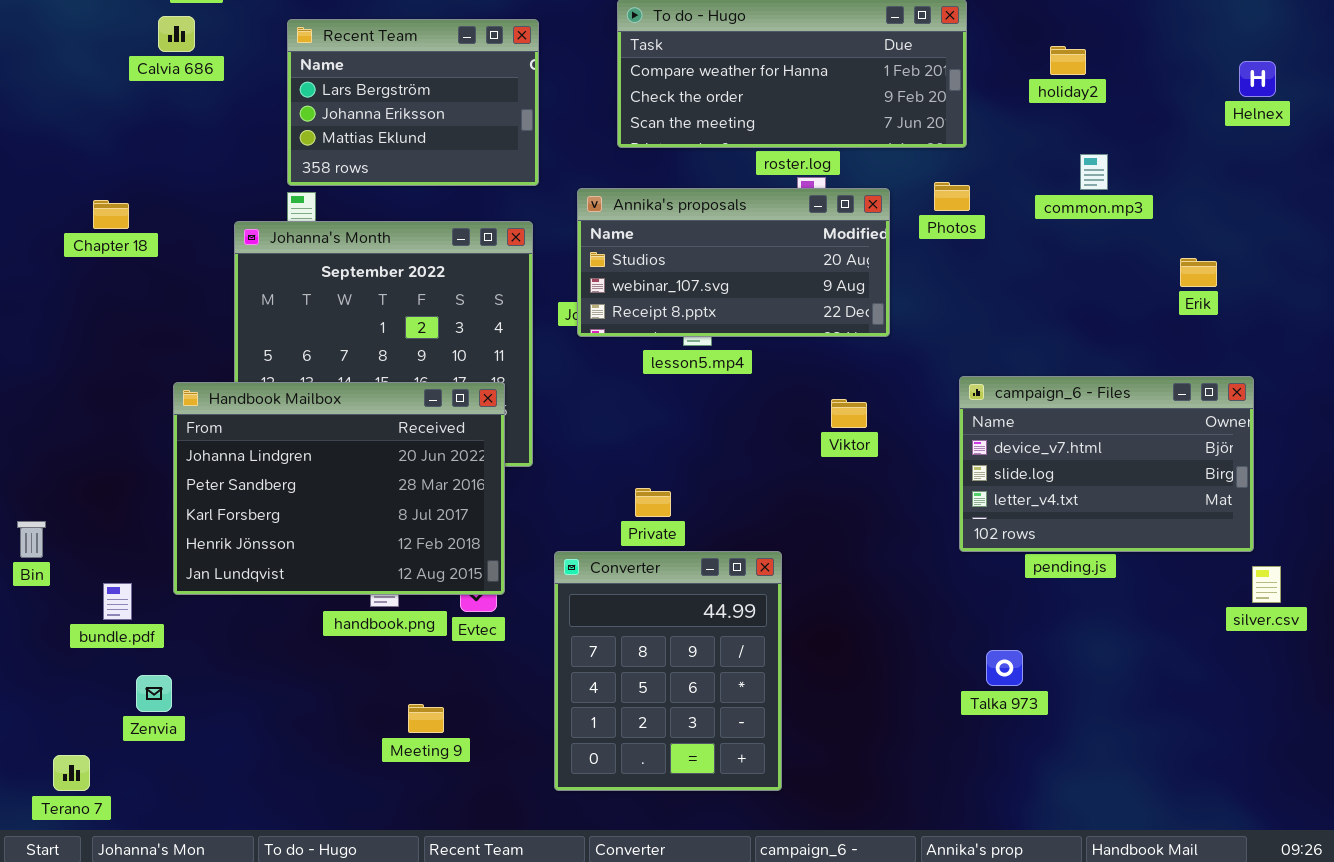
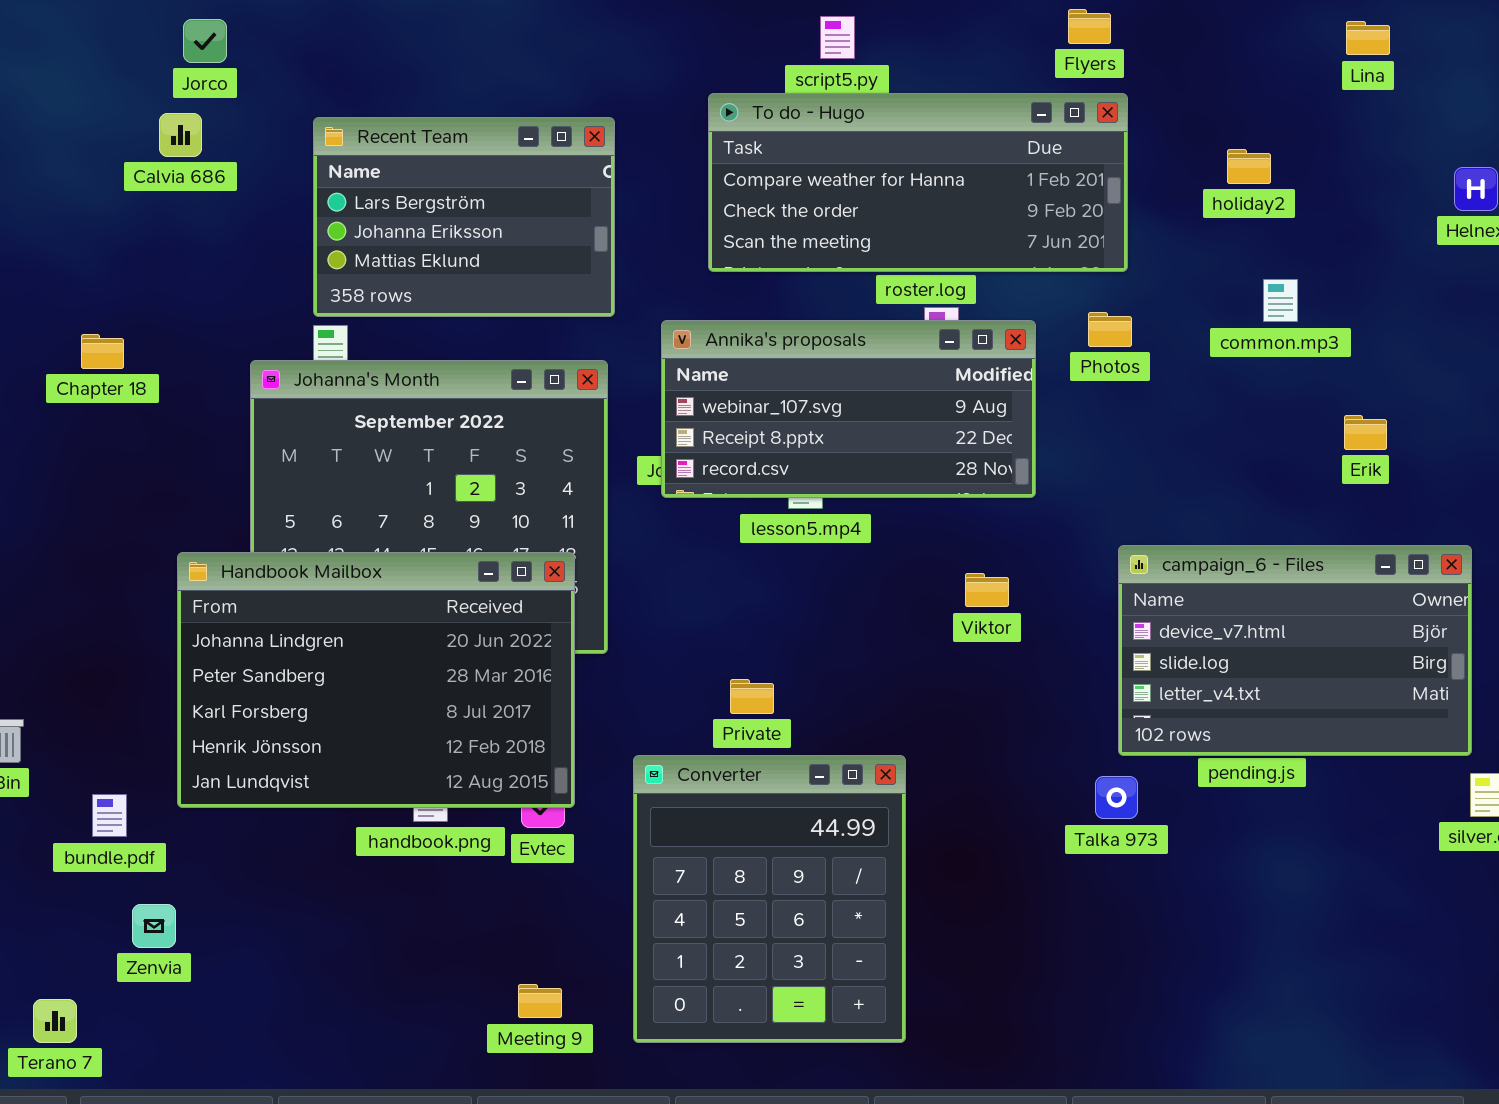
Annika's proposals: [577,188,890,337] -> [661,320,1036,498], scrolled down 1 row
Erik: [1180,258,1217,287] -> [1344,415,1387,450], moved
Talka 973: [986,650,1023,686] -> [1095,776,1138,819], moved
Meeting 9: [408,704,444,733] -> [518,984,562,1018], moved

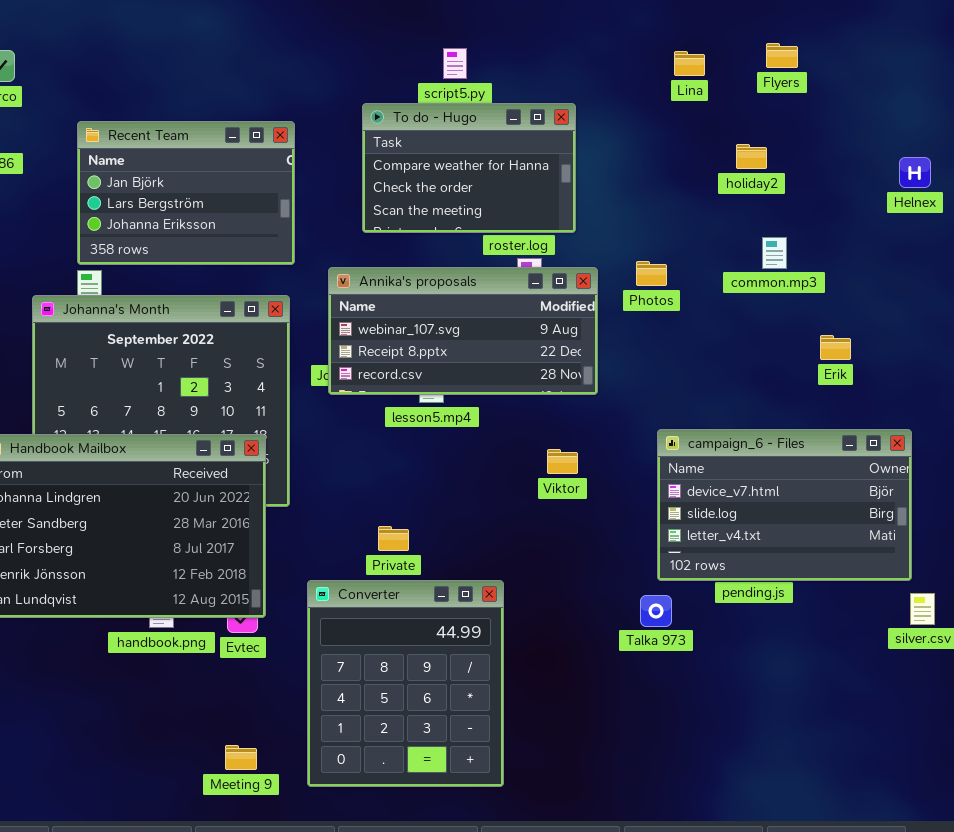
Flyers: [1068,9,1111,44] -> [766,43,798,68], moved
Lina: [1346,21,1390,55] -> [674,51,705,76], moved
To do - Hugo: [708,93,1128,272] -> [362,103,576,233], resized
Recent Team: [313,117,615,317] -> [77,121,295,265], scrolled up 1 row

